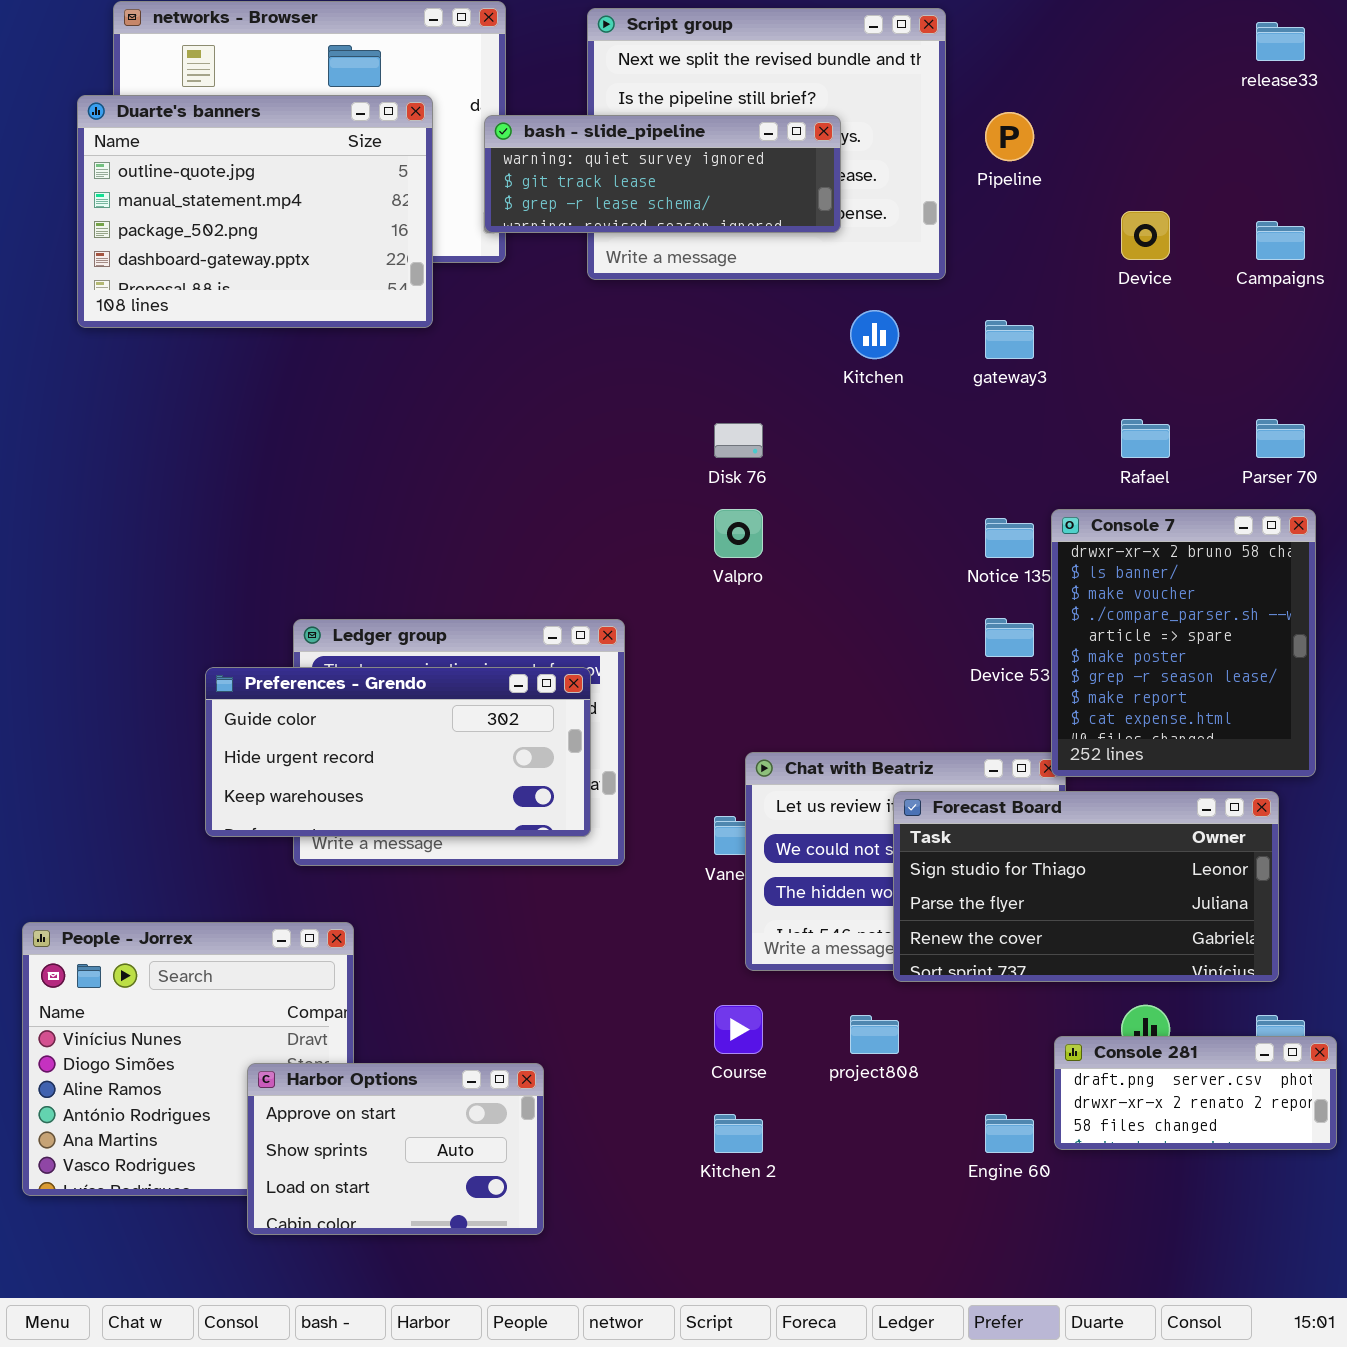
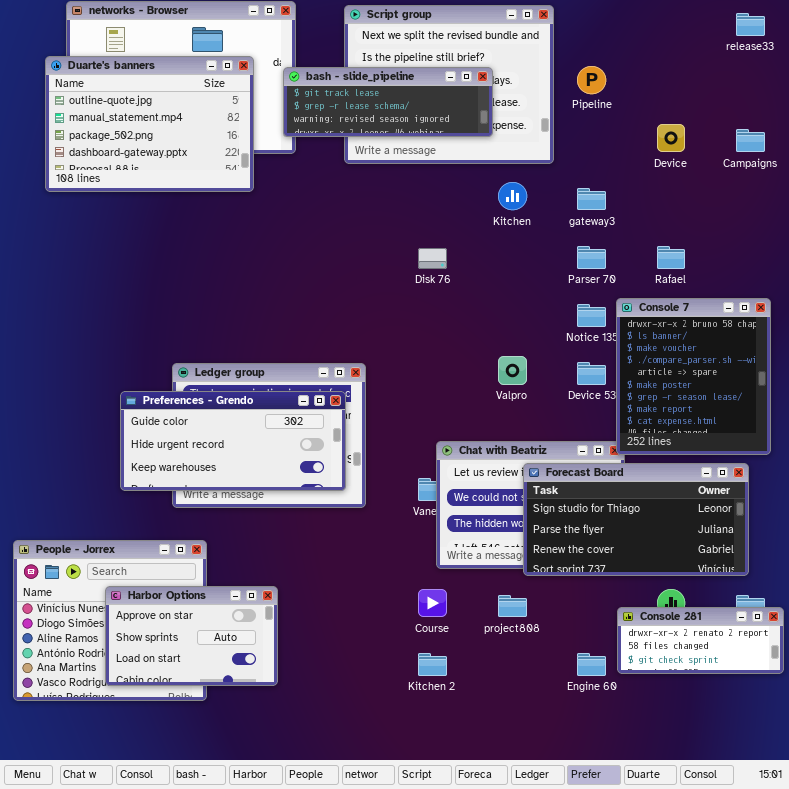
bash - slide_pipeline: [484,115,841,233] -> [283,67,493,137], scrolled down 1 row
Parser 70: [1256,419,1305,458] -> [577,246,606,269], moved
Valpro: [714,509,763,558] -> [498,356,527,385], moved
Console 281: [1054,1036,1337,1150] -> [617,607,784,674], scrolled down 1 row
Harbor Options: [247,1063,544,1235] -> [105,586,278,686], moved

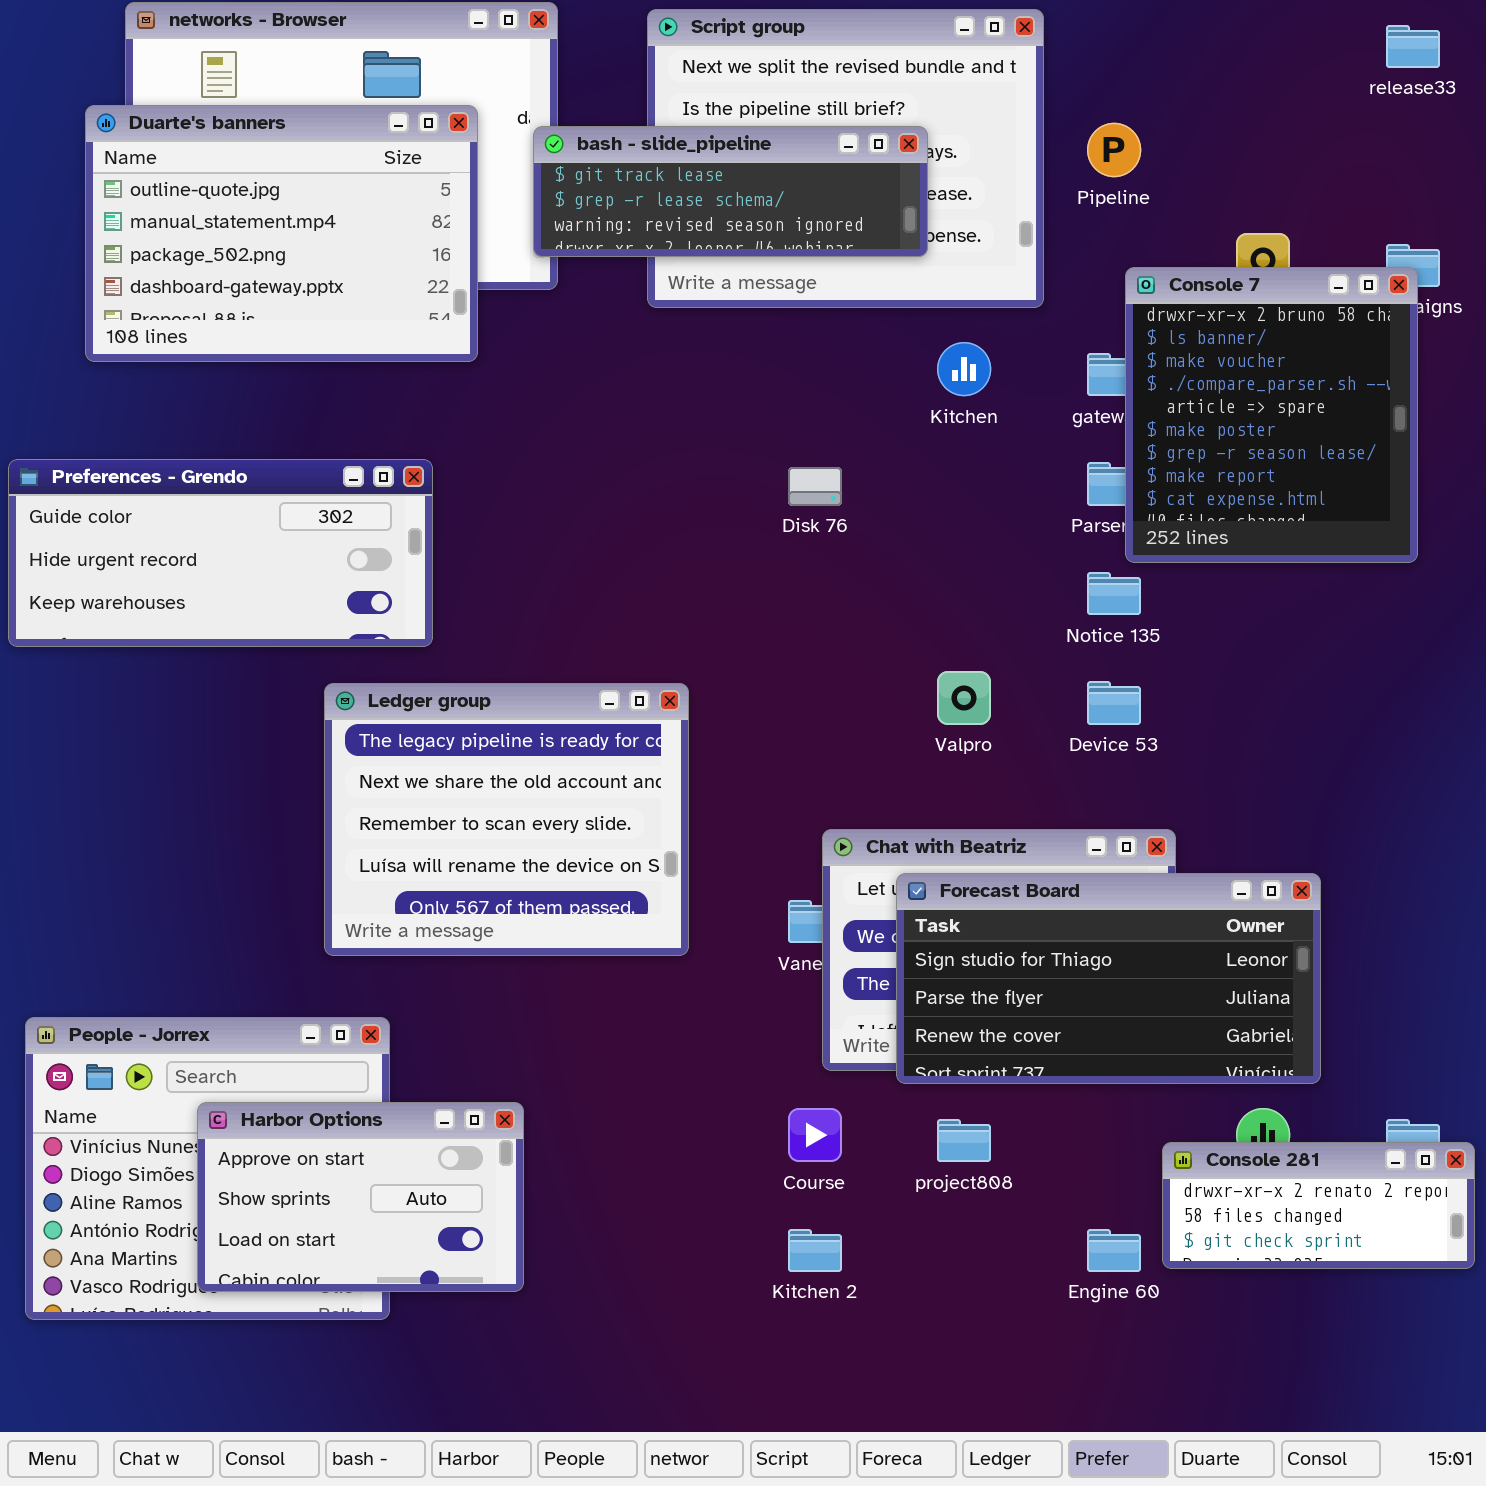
Console 7: [616,298,771,455] -> [1125,267,1418,563], moved
Preferences - Grendo: [120,391,346,491] -> [8,459,433,647], moved
Forecast Board: [523,463,749,576] -> [896,873,1321,1084], moved

